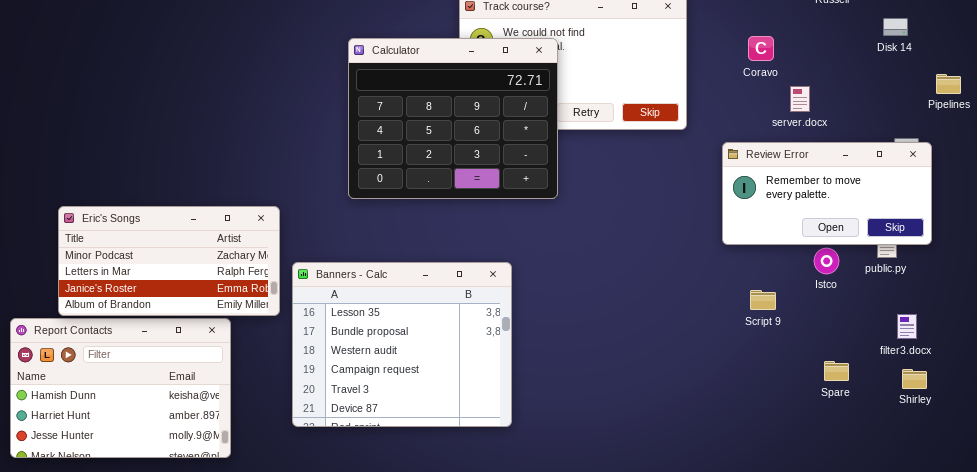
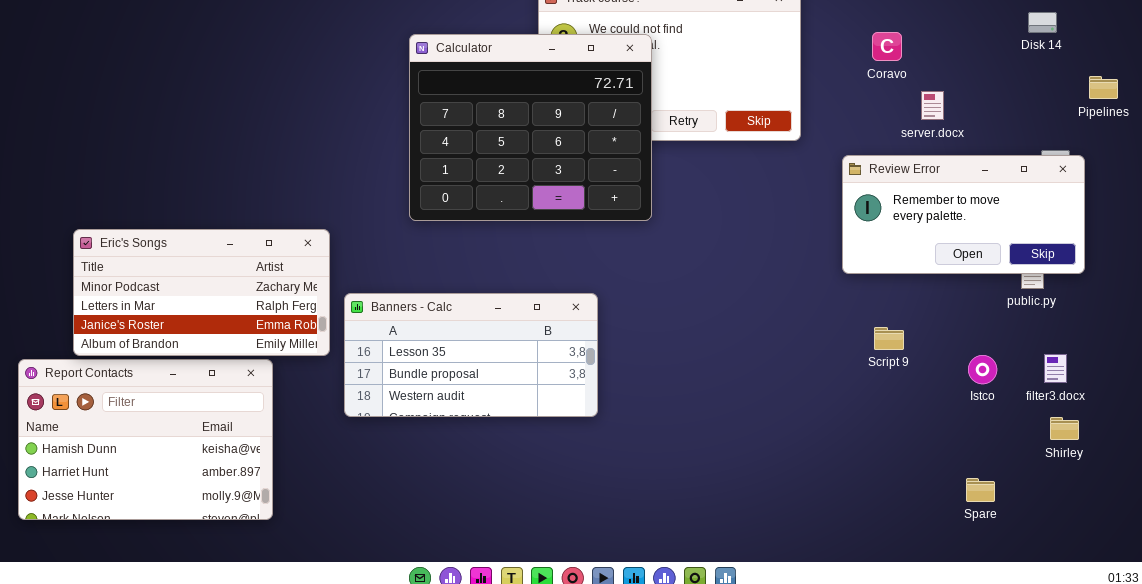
Istco: [814,248,839,274] -> [968,355,997,384], moved
Banners - Calc: [292,262,512,427] -> [344,293,598,417], resized
Spare: [824,361,849,381] -> [966,478,995,502], moved

